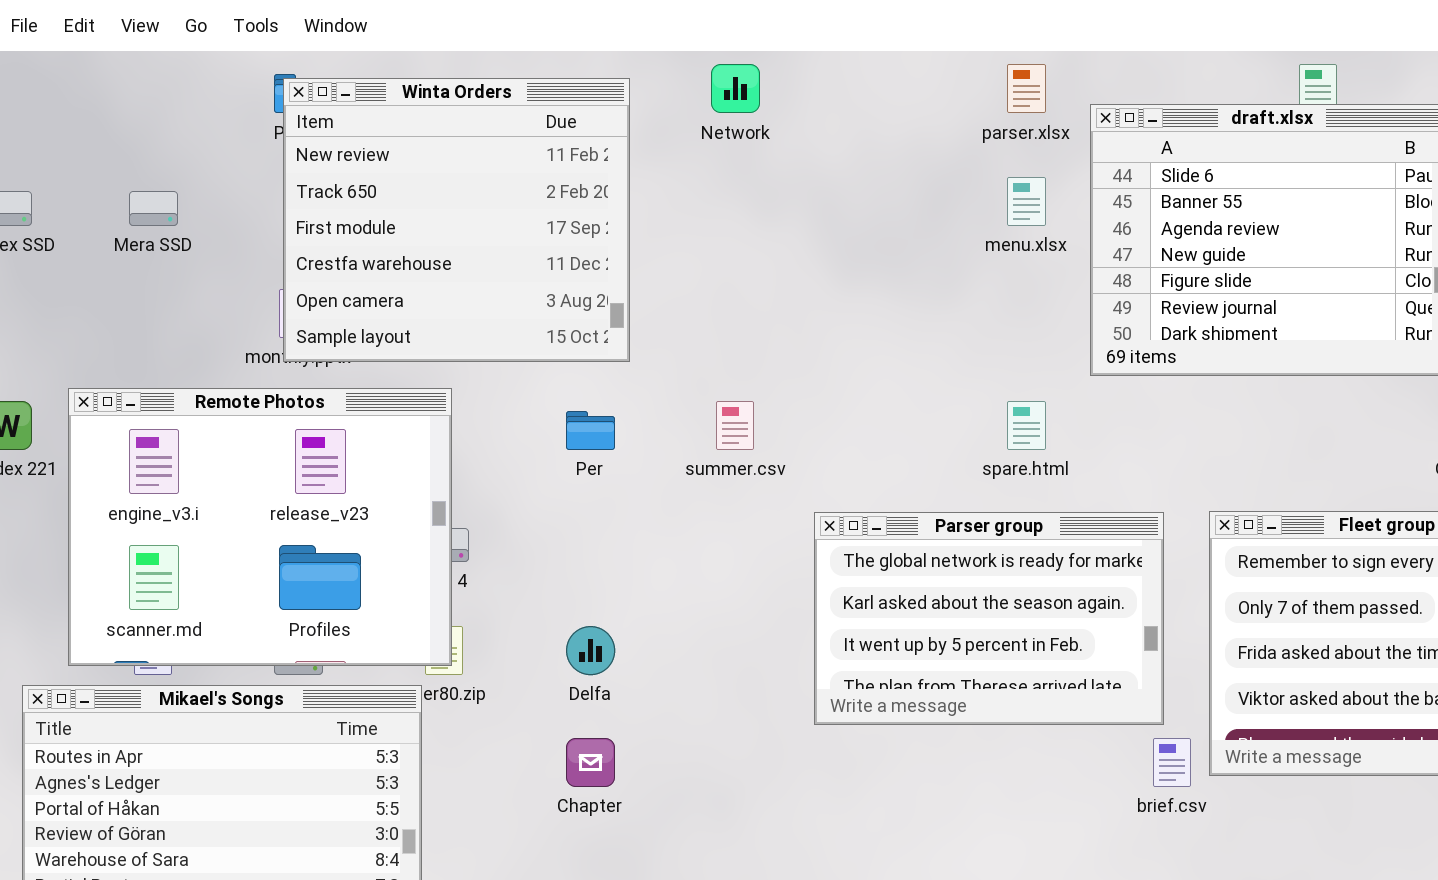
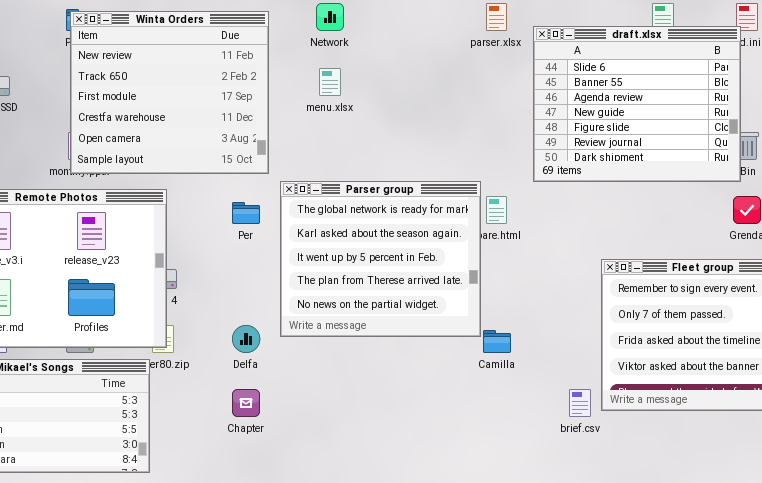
menu.xlsx: [1007,177,1046,226] -> [319,68,341,96], moved
Parser group: [814,512,1164,725] -> [280,181,481,337], moved, resized

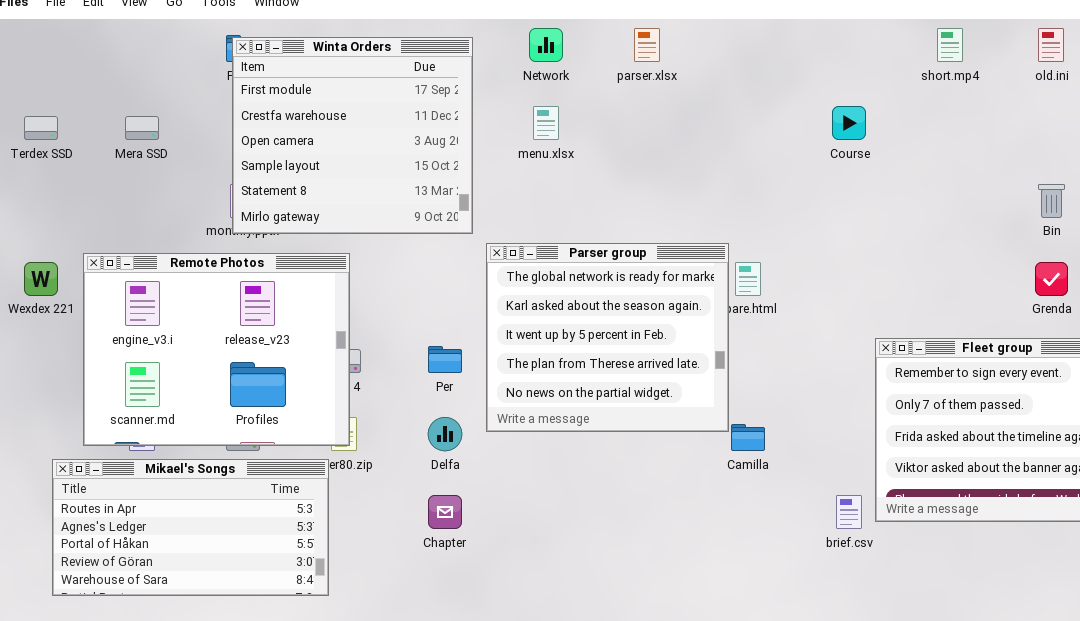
parser.xlsx: [486,3,507,31] -> [634,28,660,62], moved
Winta Orders: [70,11,269,174] -> [232,37,473,234], scrolled down 2 rows
draft.xlsx: [533,26,741,182] -> none, closed
Per: [232,202,260,224] -> [428,346,462,373], moved

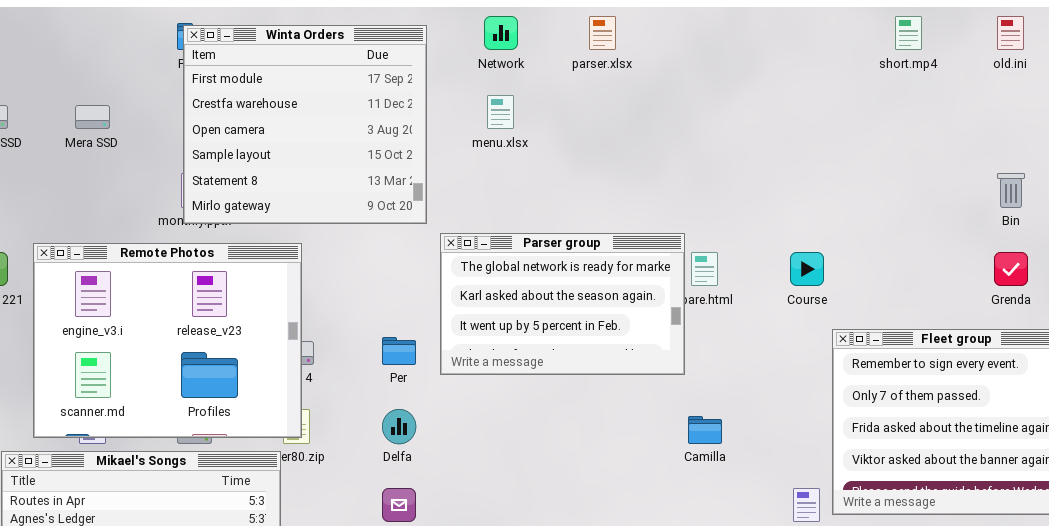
Course: [832,106,866,140] -> [790,252,824,286], moved
Parser group: [486,243,729,432] -> [440,233,685,375], resized

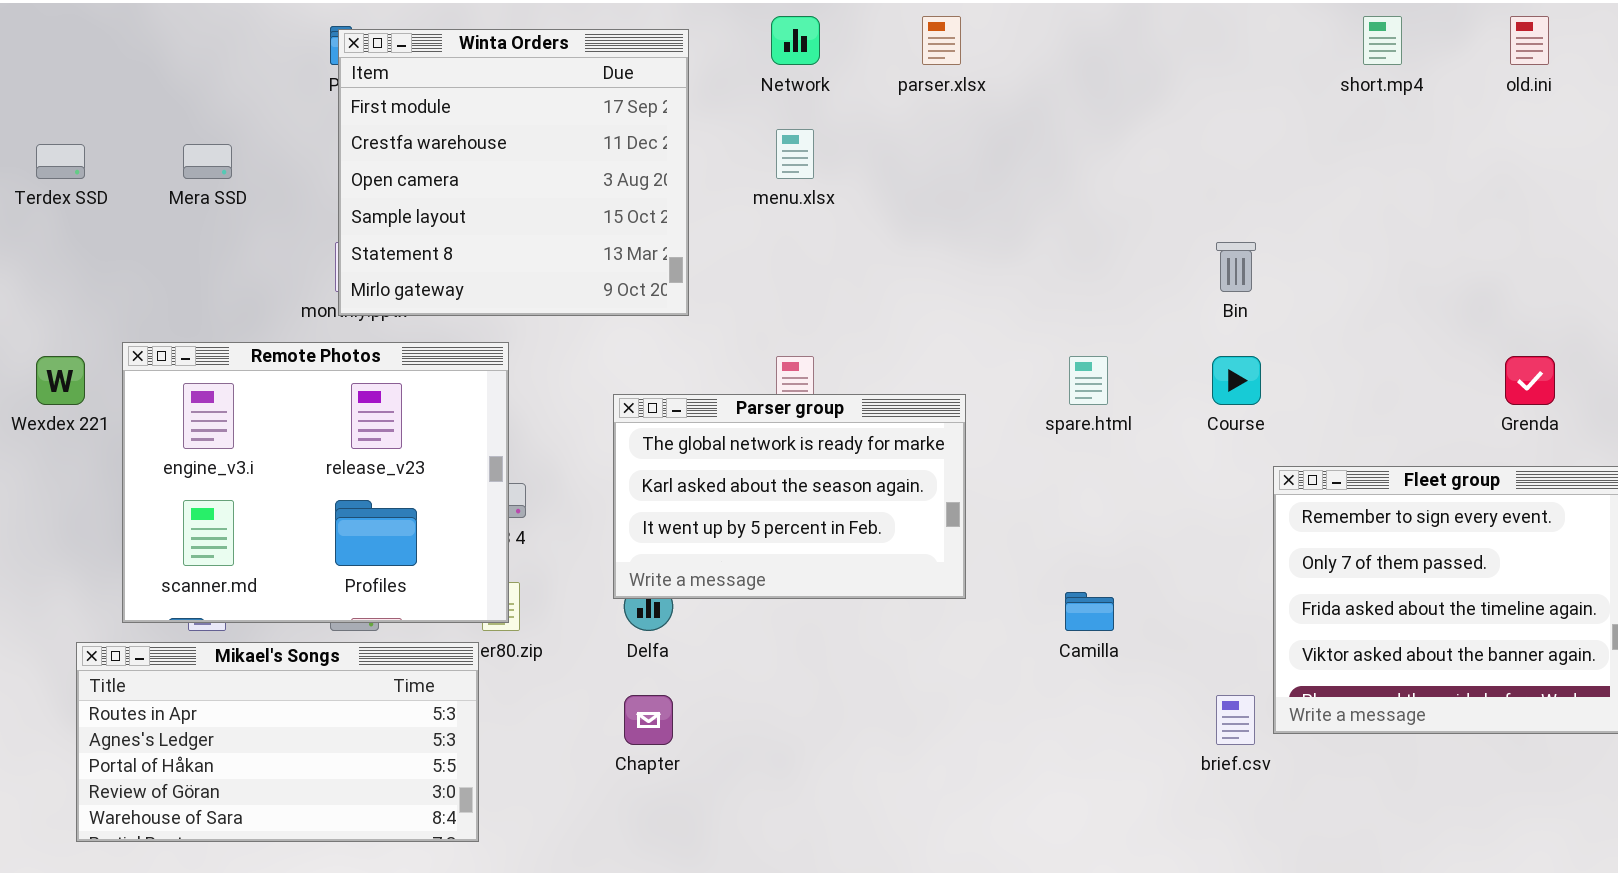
Bin: [997,173,1025,208] -> [1216,242,1256,292], moved
Parser group: [440,233,685,375] -> [613,394,966,599], moved

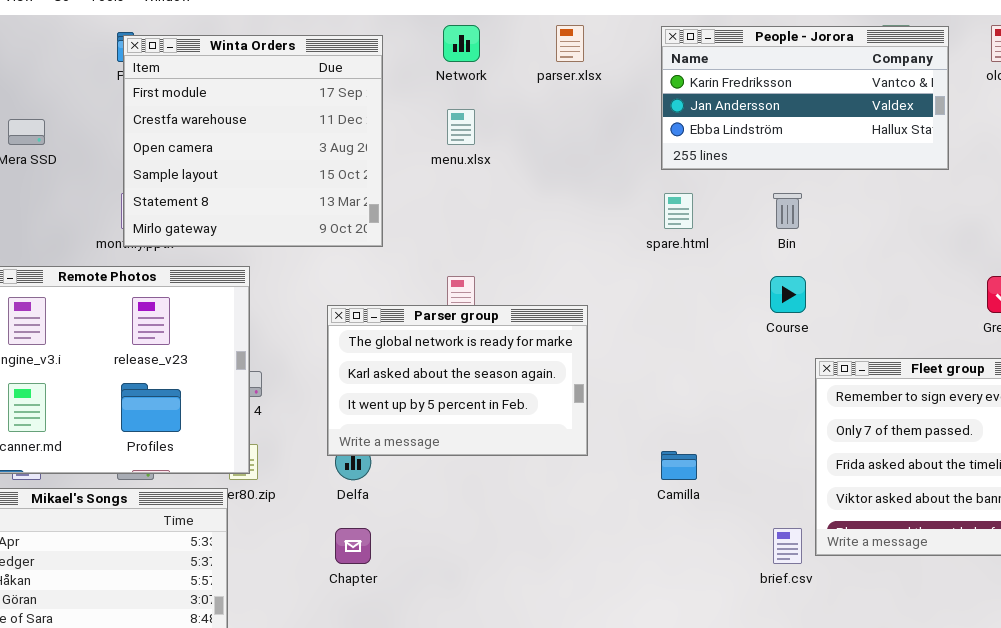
People - Jorora: none -> [661,26,949,170], opened
spare.html: [1069,356,1108,405] -> [664,193,693,229], moved

